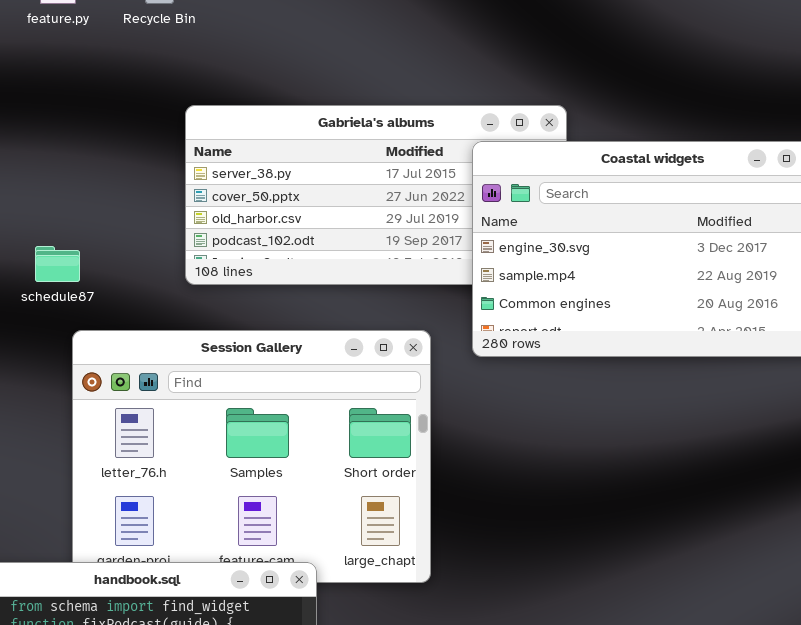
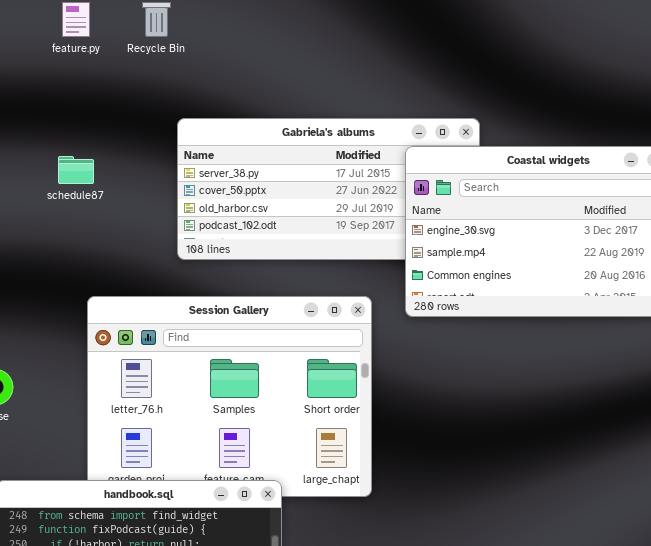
schedule87: [35,246,80,282] -> [58,156,94,184], moved

